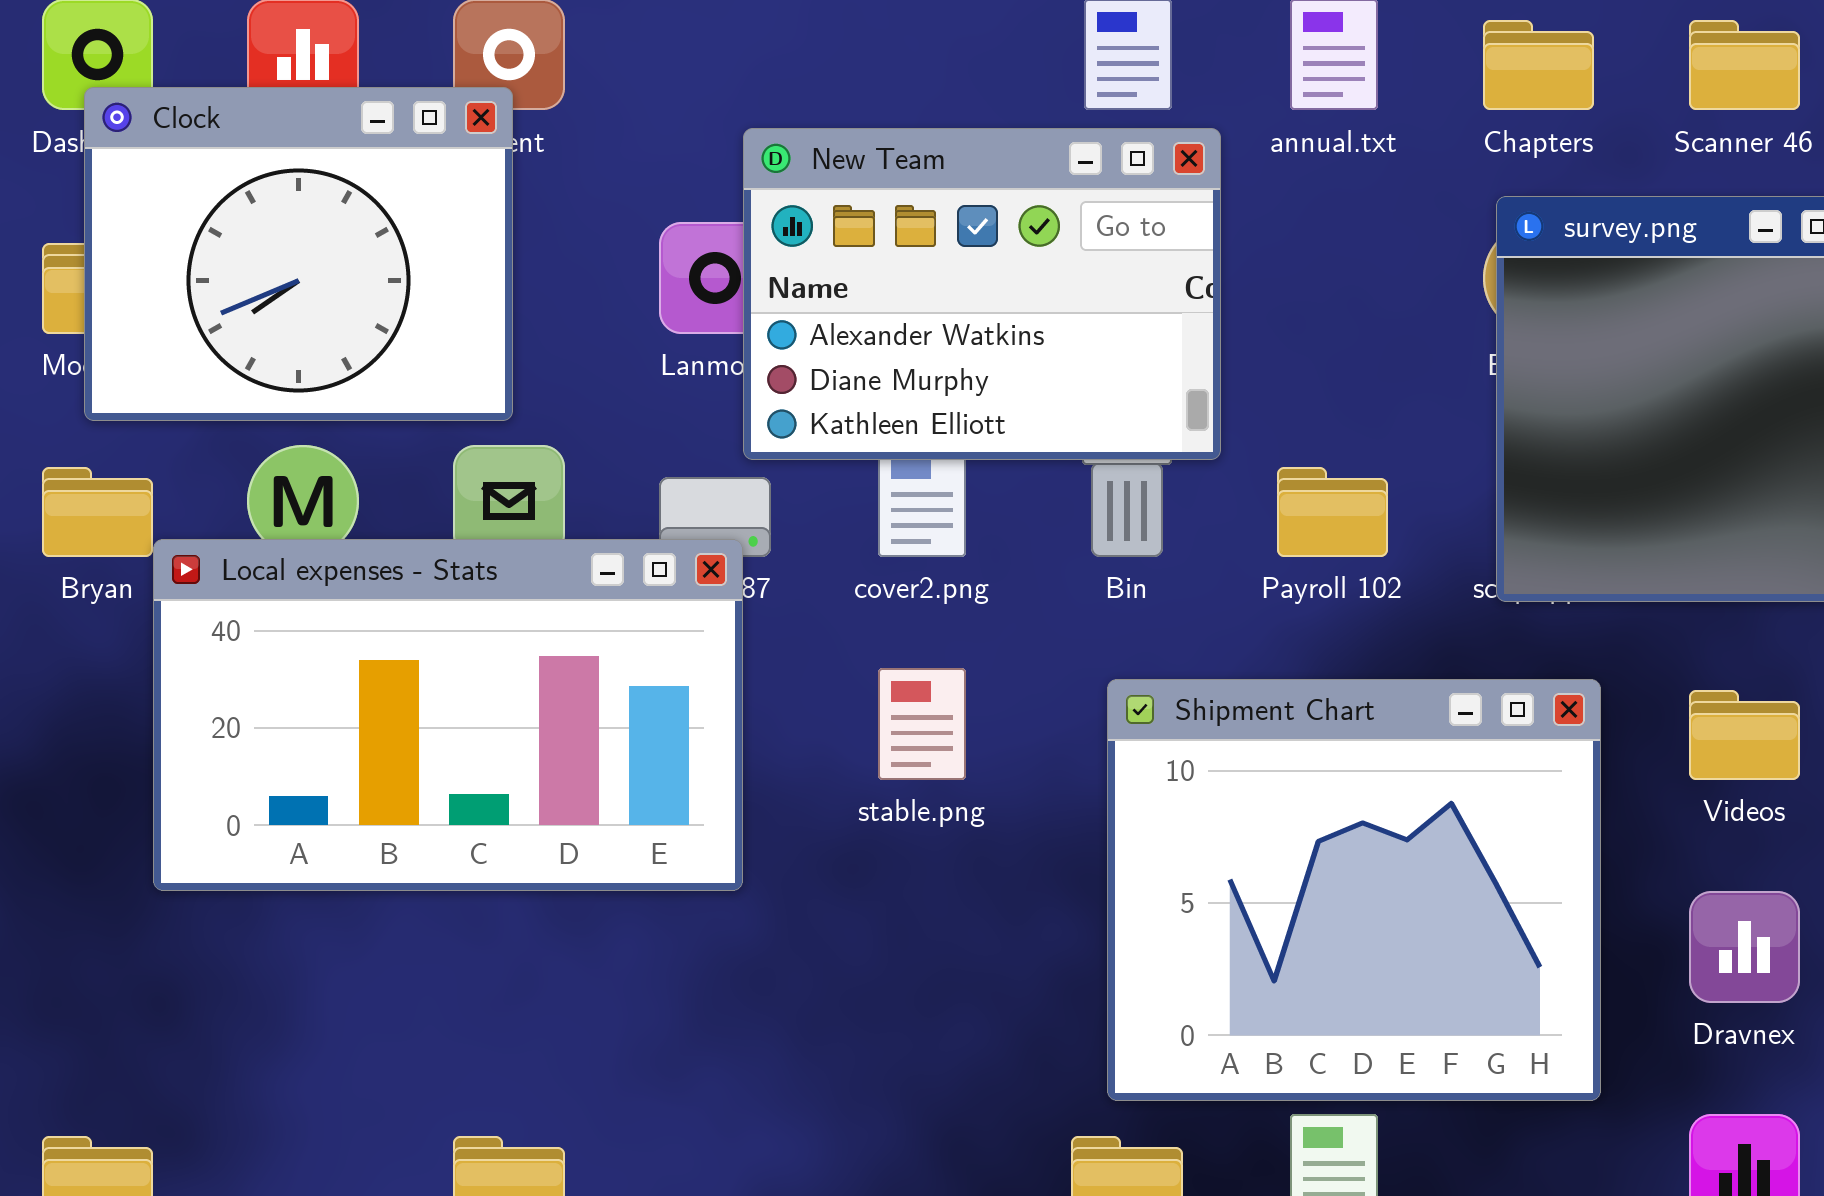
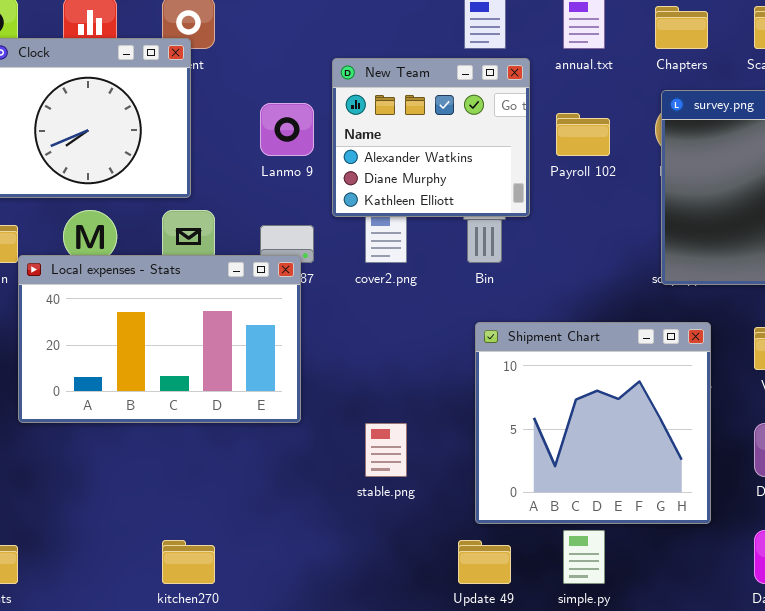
New Team: [743,128,1221,460] -> [332,58,530,217], resized
Payroll 102: [1277,467,1388,557] -> [556,113,610,156], moved
stable.png: [878,668,966,780] -> [365,423,407,477], moved

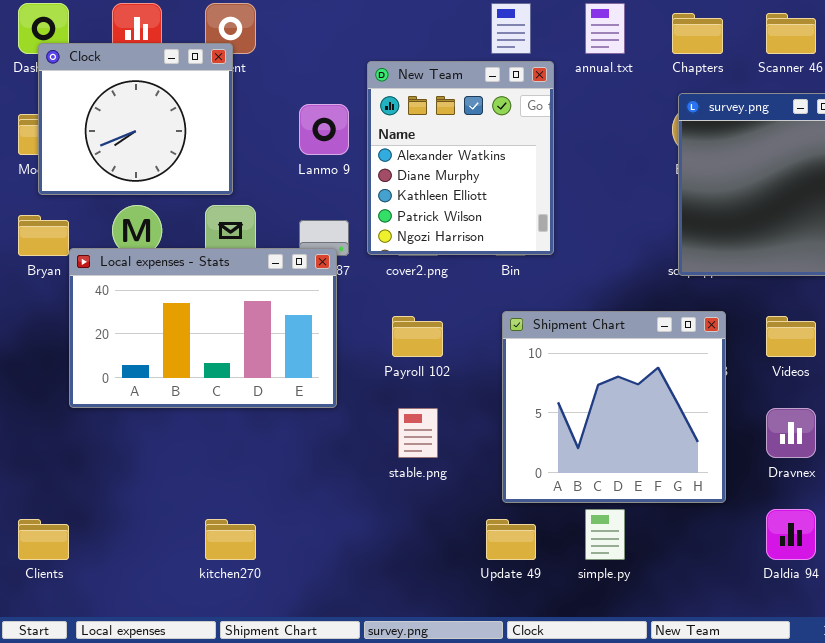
New Team: [332,58,530,217] -> [367,61,554,255], resized
Payroll 102: [556,113,610,156] -> [392,316,443,357], moved

